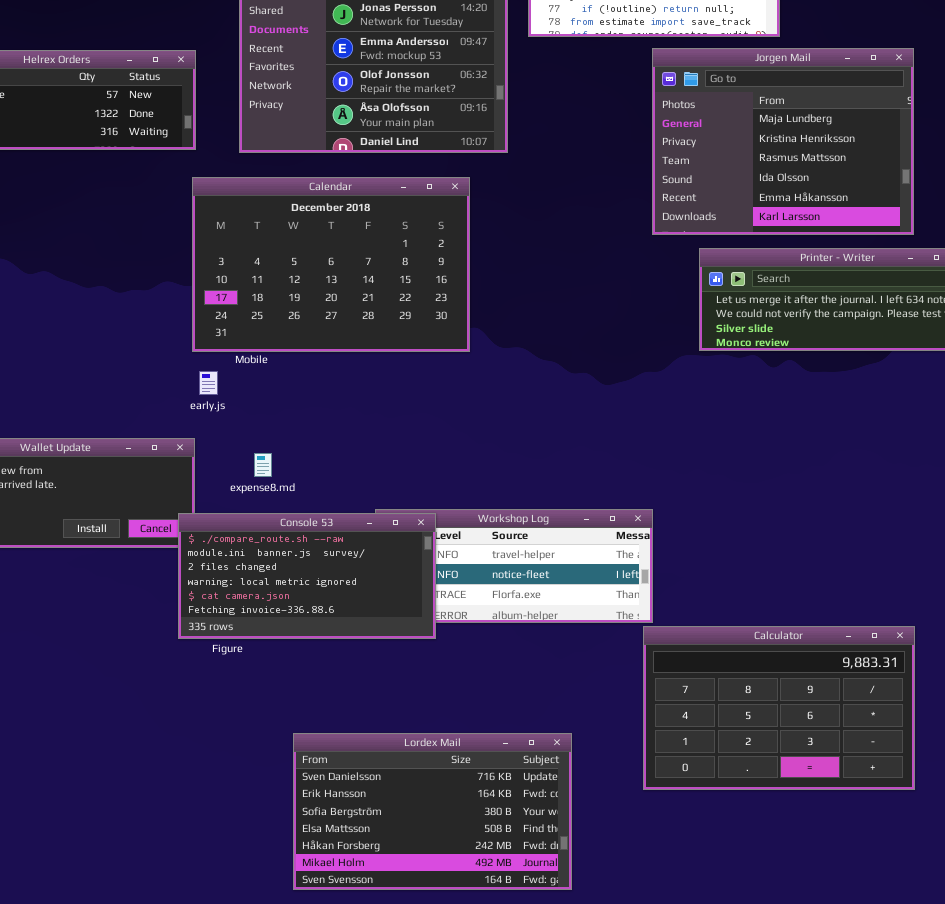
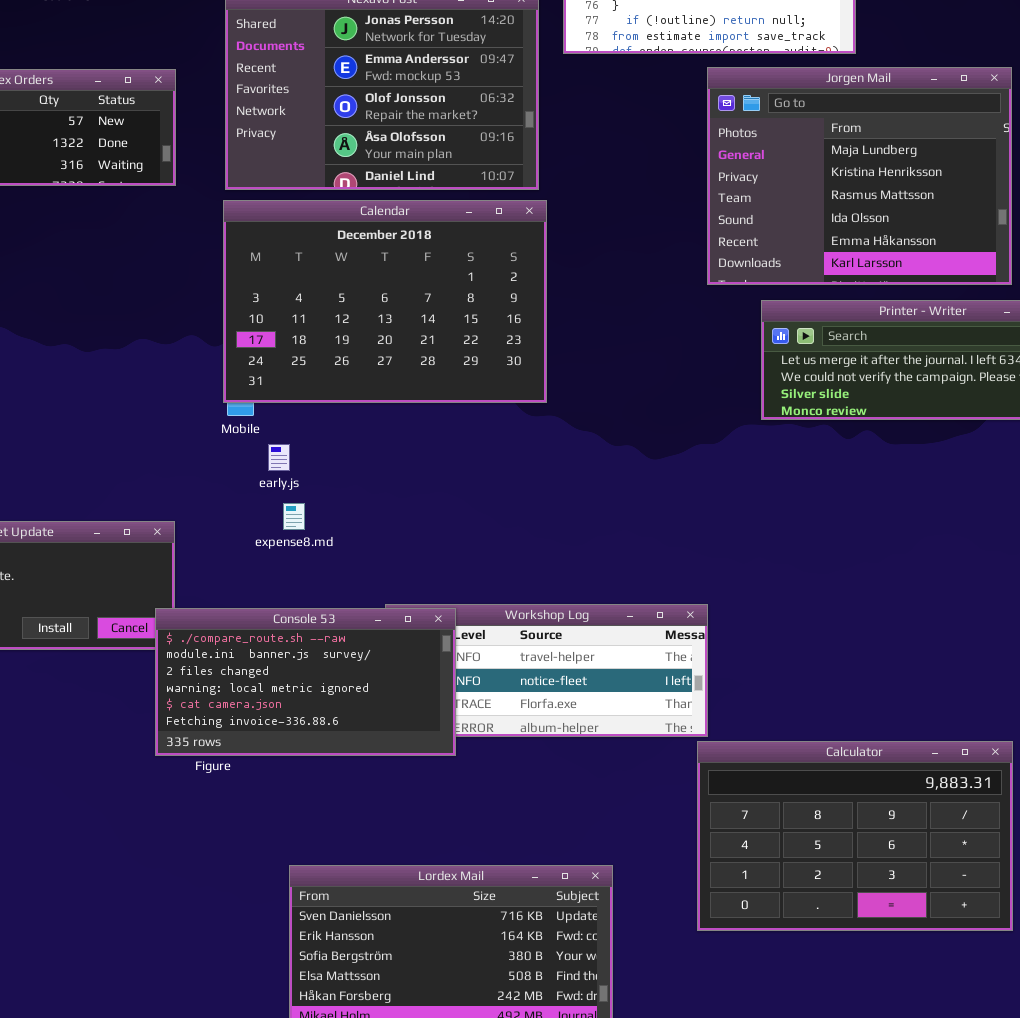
Calendar: [192,177,470,352] -> [223,200,547,403], moved
early.js: [199,371,218,395] -> [268,444,290,471], moved
expense8.md: [254,453,272,477] -> [283,503,305,530], moved

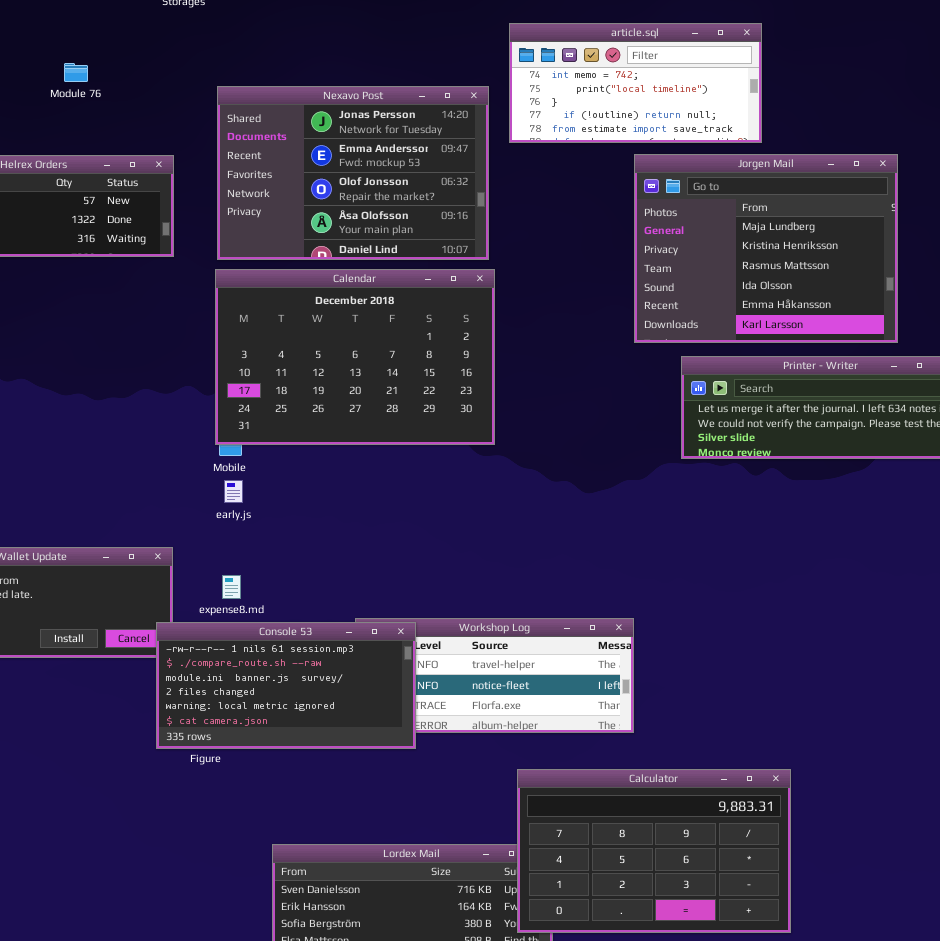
early.js: [268,444,290,471] -> [224,480,243,503], moved
expense8.md: [283,503,305,530] -> [222,575,241,599], moved
Console 53: [155,608,456,756] -> [156,622,416,749], scrolled up 1 row
Calculator: [697,741,1013,931] -> [517,769,791,933], moved

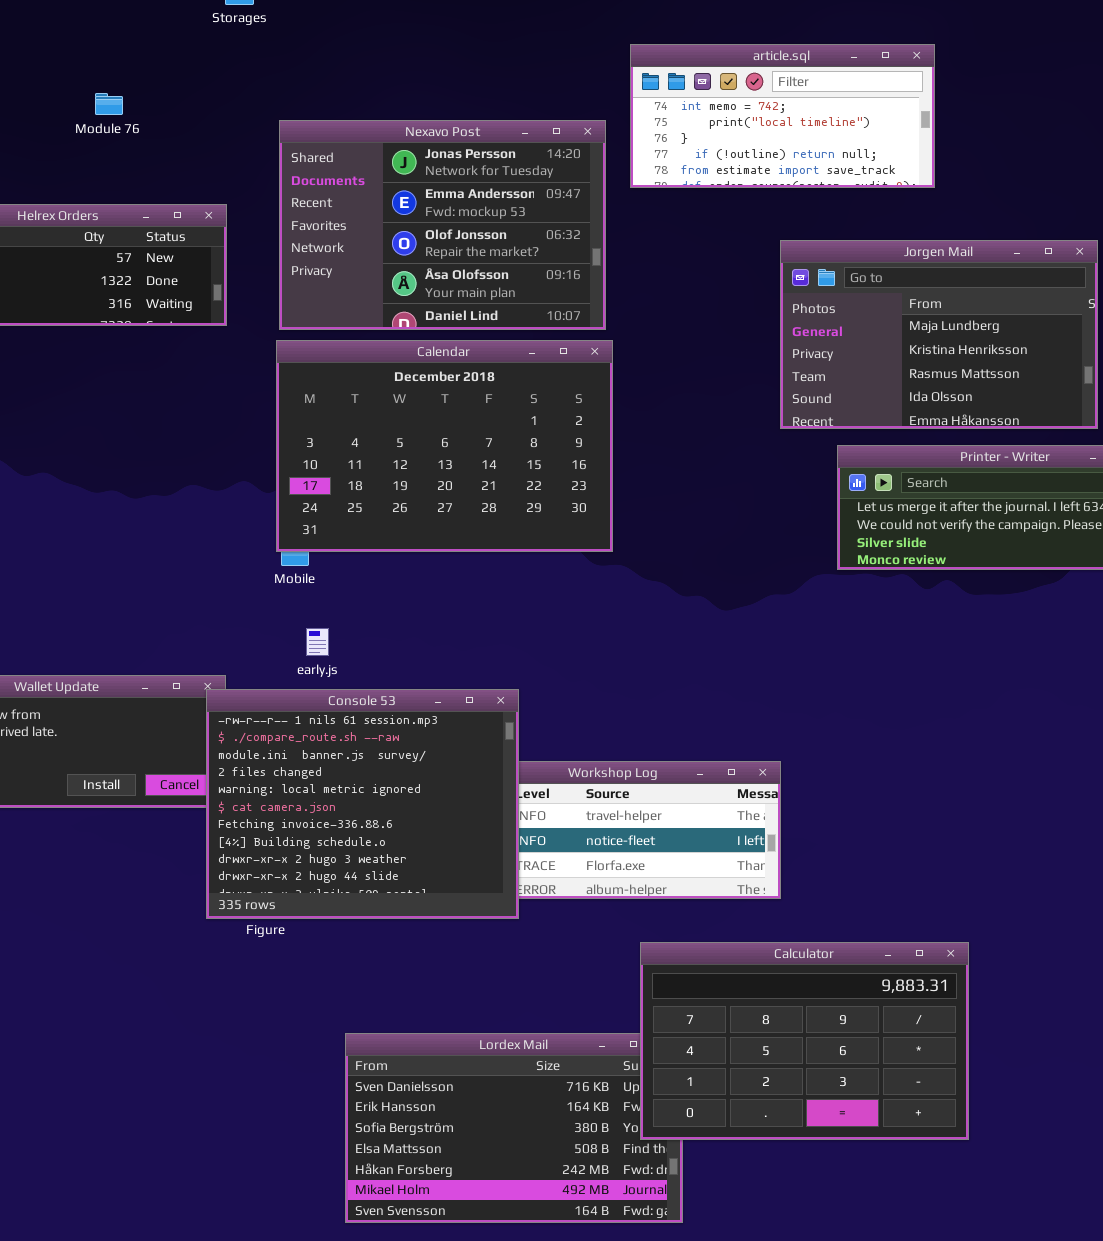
Jorgen Mail: [634,154,898,343] -> [780,240,1098,429], resized
early.js: [224,480,243,503] -> [306,628,329,656], moved
Console 53: [156,622,416,749] -> [206,689,519,919], resized

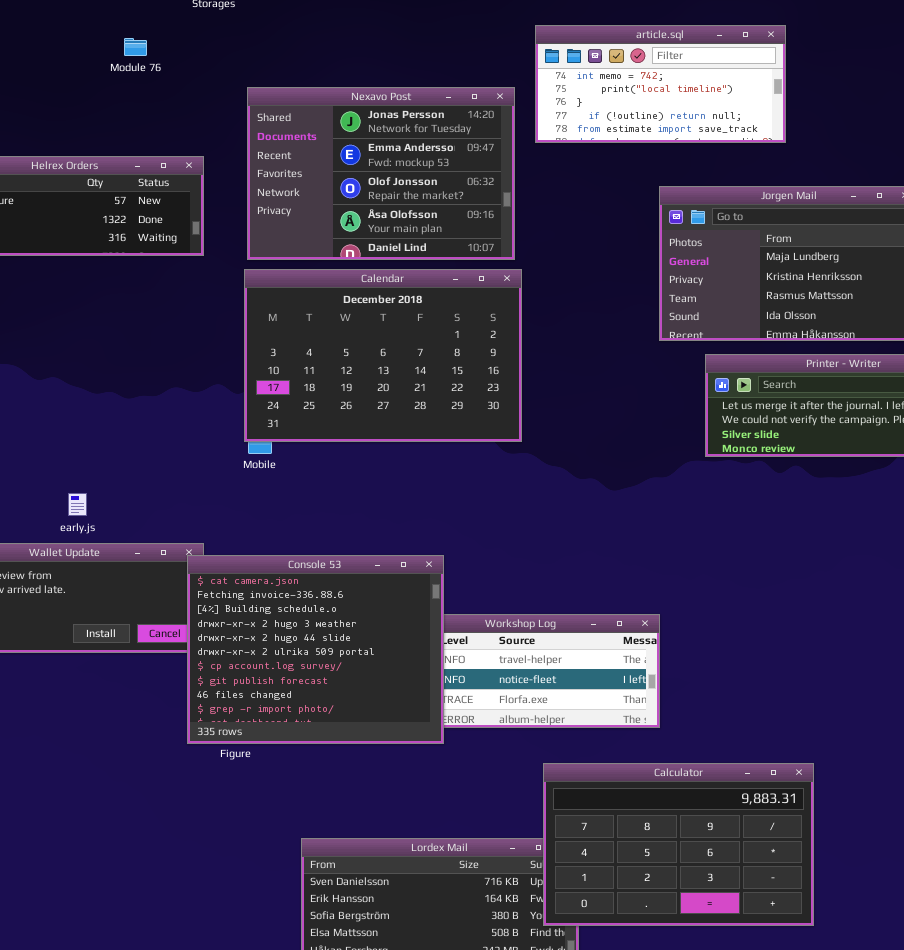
Module 76: [95,93,123,115] -> [124,38,147,56], moved
early.js: [306,628,329,656] -> [68,493,87,516], moved
Console 53: [206,689,519,919] -> [187,555,444,744], scrolled down 5 rows

